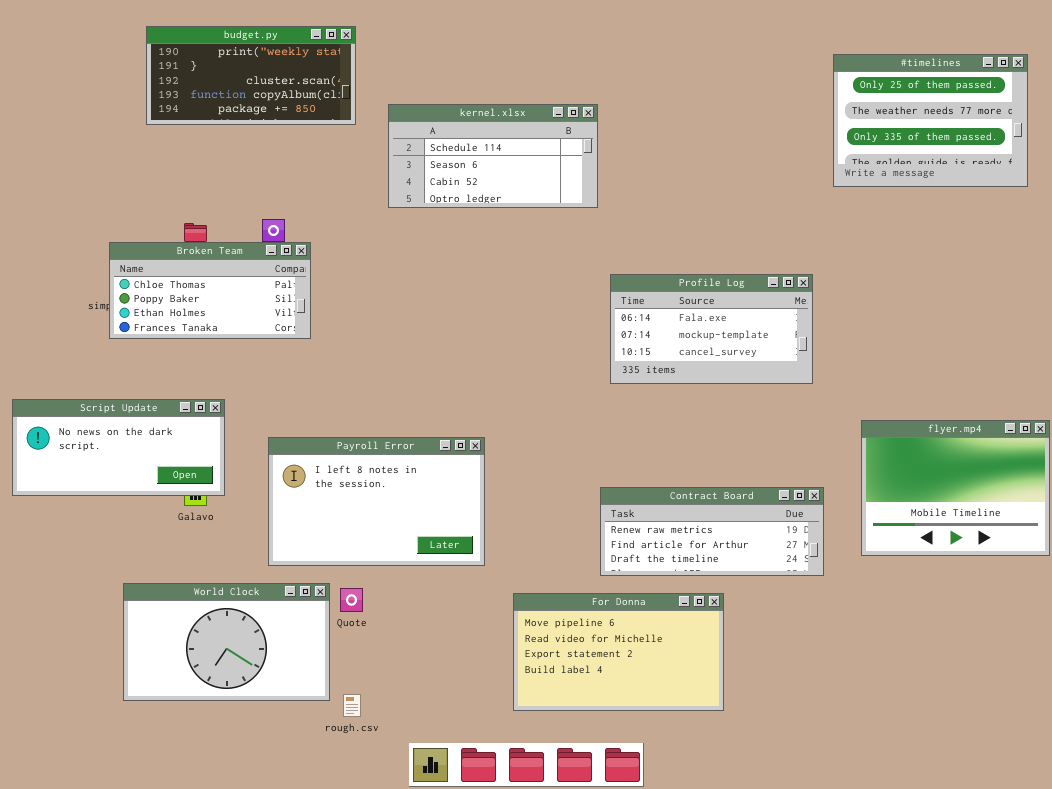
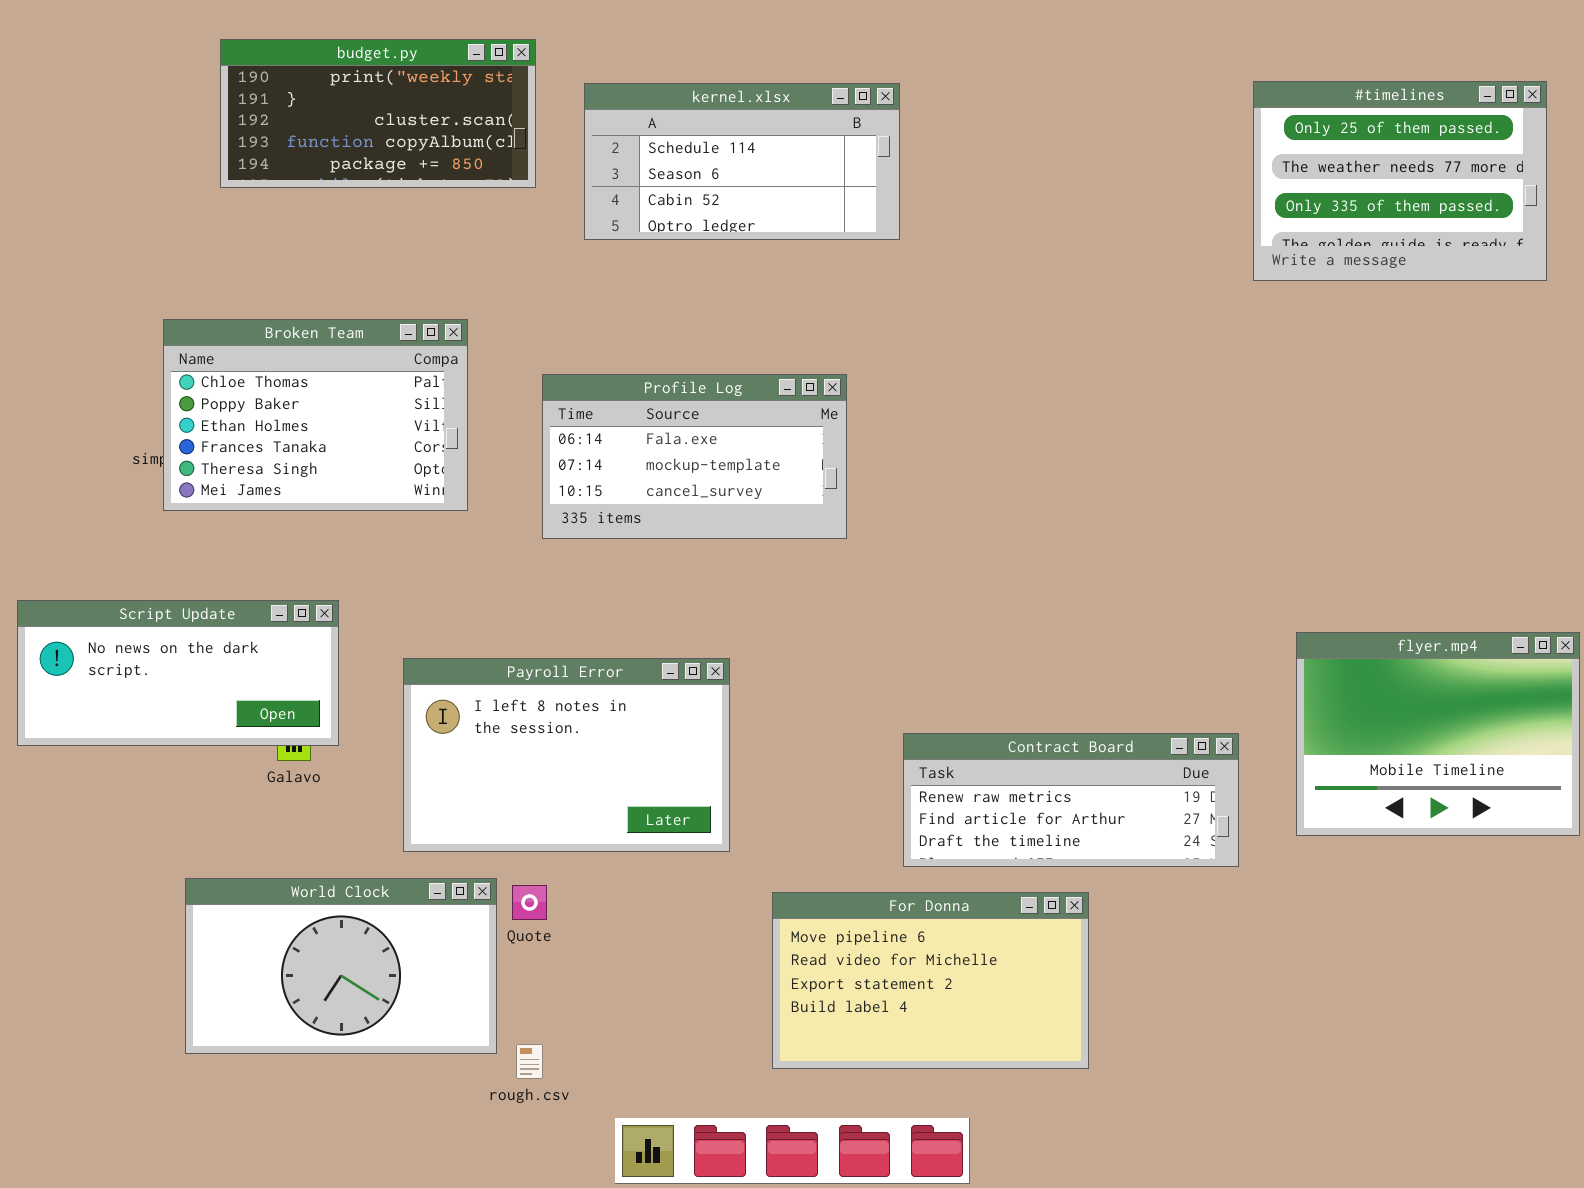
kernel.xlsx: [388,104,598,208] -> [584,83,900,240], moved
Broken Team: [109,242,311,339] -> [163,319,468,511], resized
Profile Log: [610,274,813,384] -> [542,374,847,539], moved

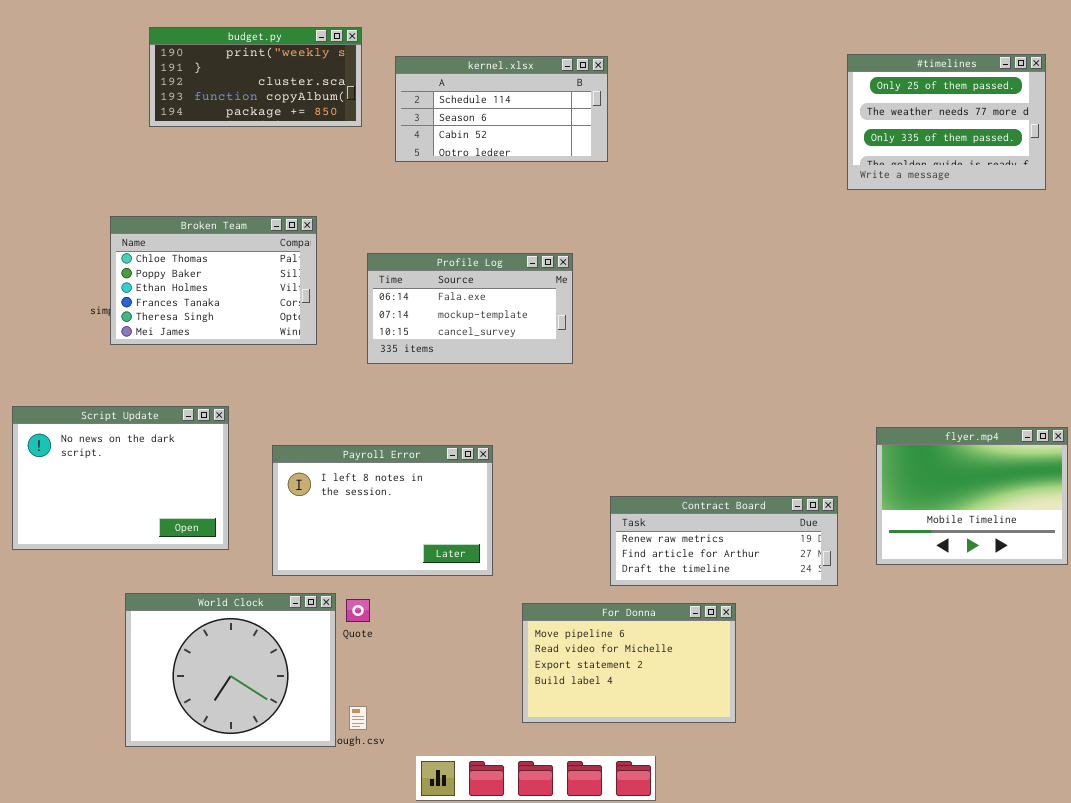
Script Update: [17,600,339,746] -> [12,406,229,550], resized
World Clock: [185,878,497,1054] -> [125,593,336,747], resized

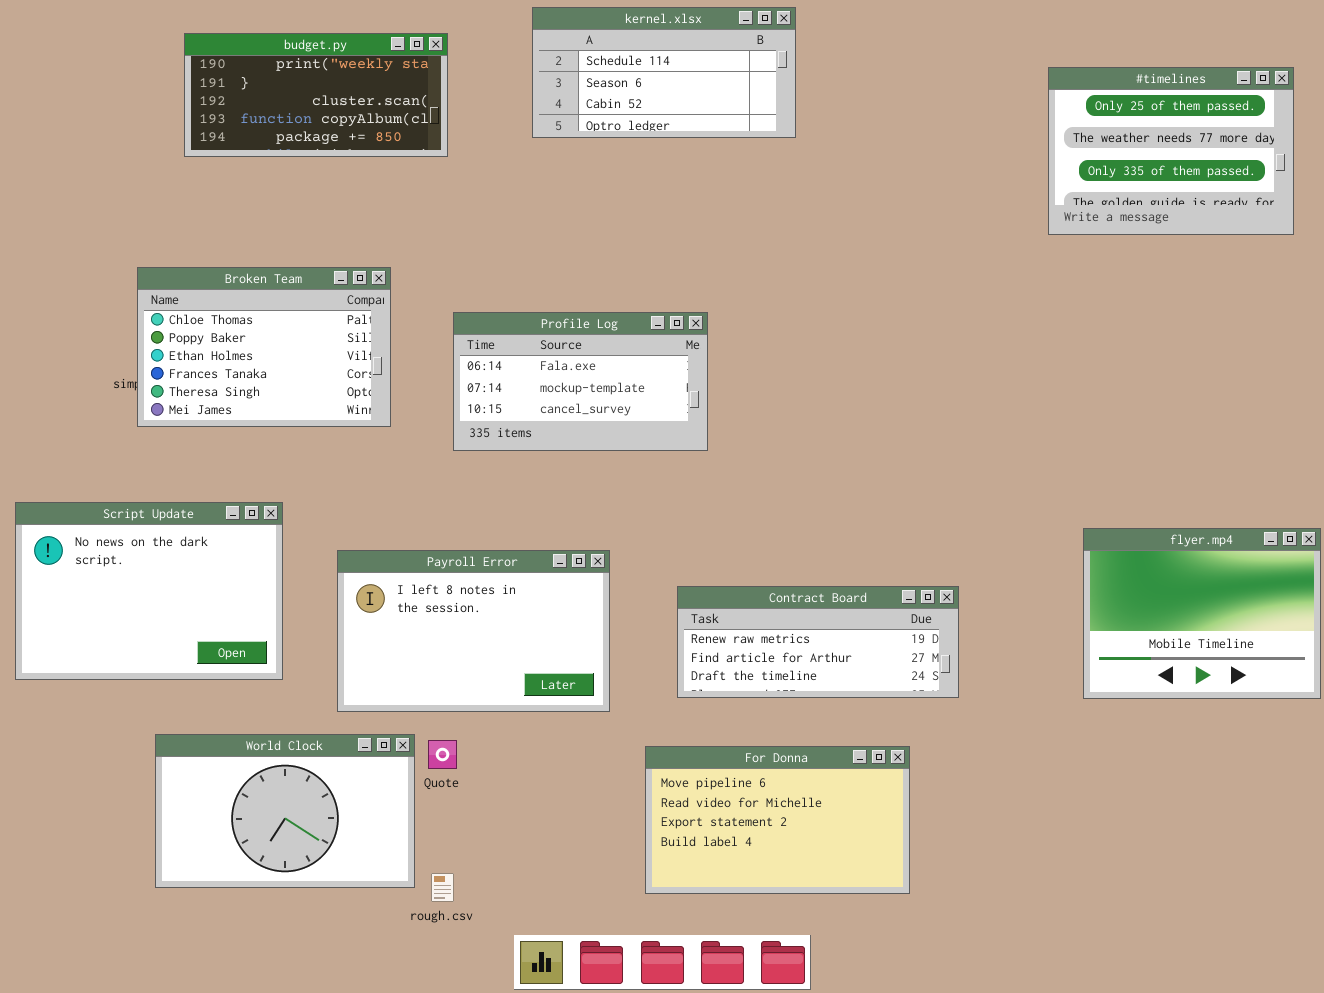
kernel.xlsx: [395,56,608,162] -> [532,7,796,138], moved
Contract Board: [610,496,838,586] -> [677,586,959,698], moved
World Clock: [125,593,336,747] -> [155,734,415,888], resized

